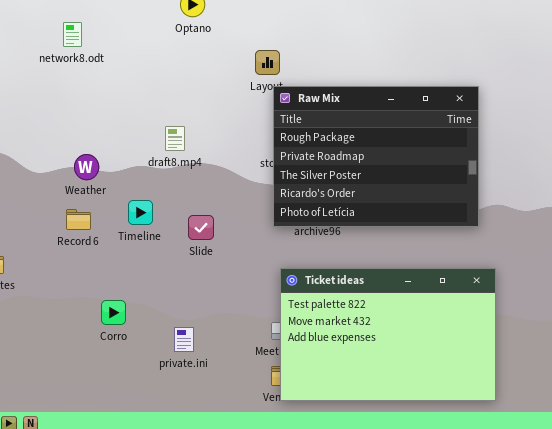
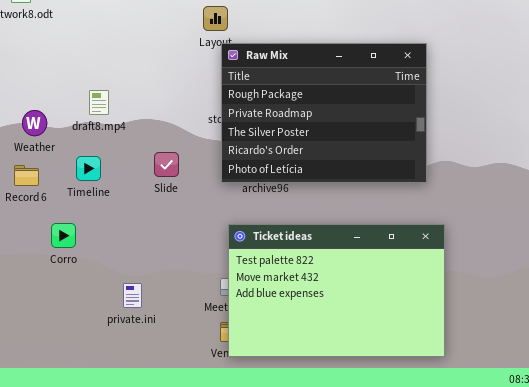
draft8.mp4: [165,126,185,151] -> [89,90,109,115], moved
Slide: [188,215,214,240] -> [154,152,179,177], moved
Corro: [101,300,126,325] -> [51,223,76,248], moved

